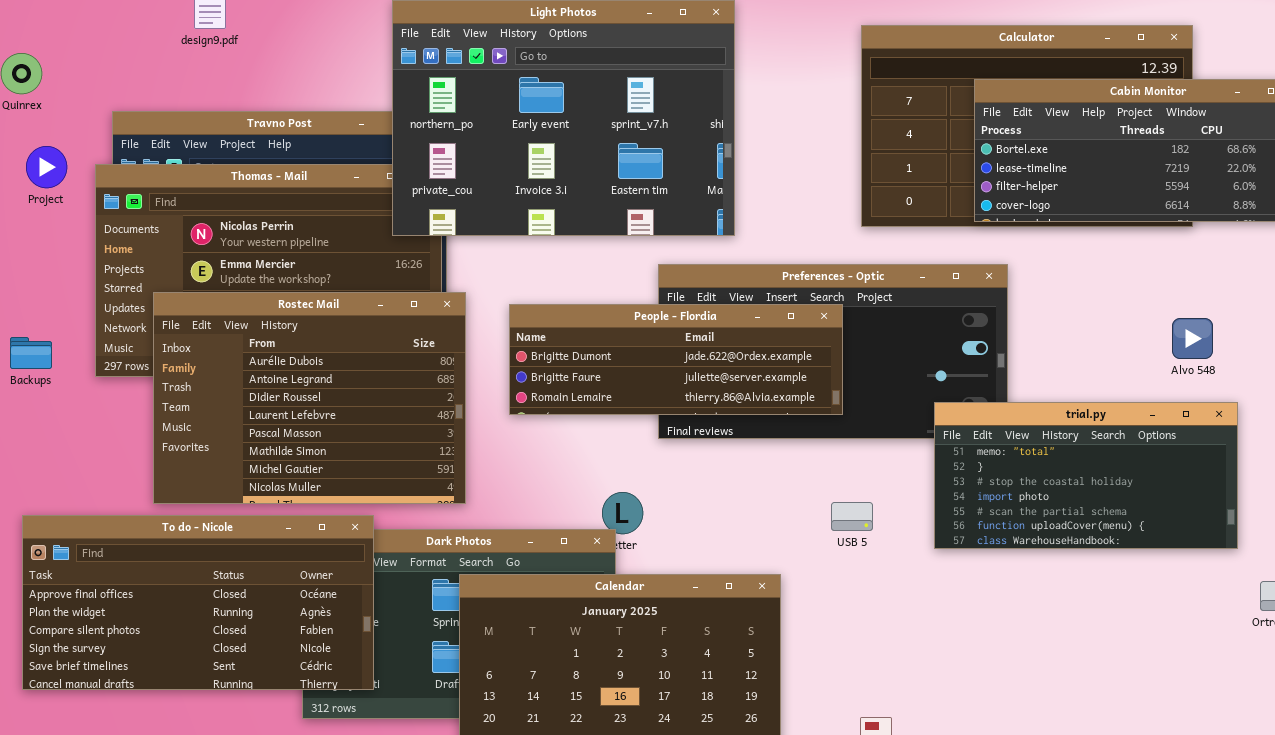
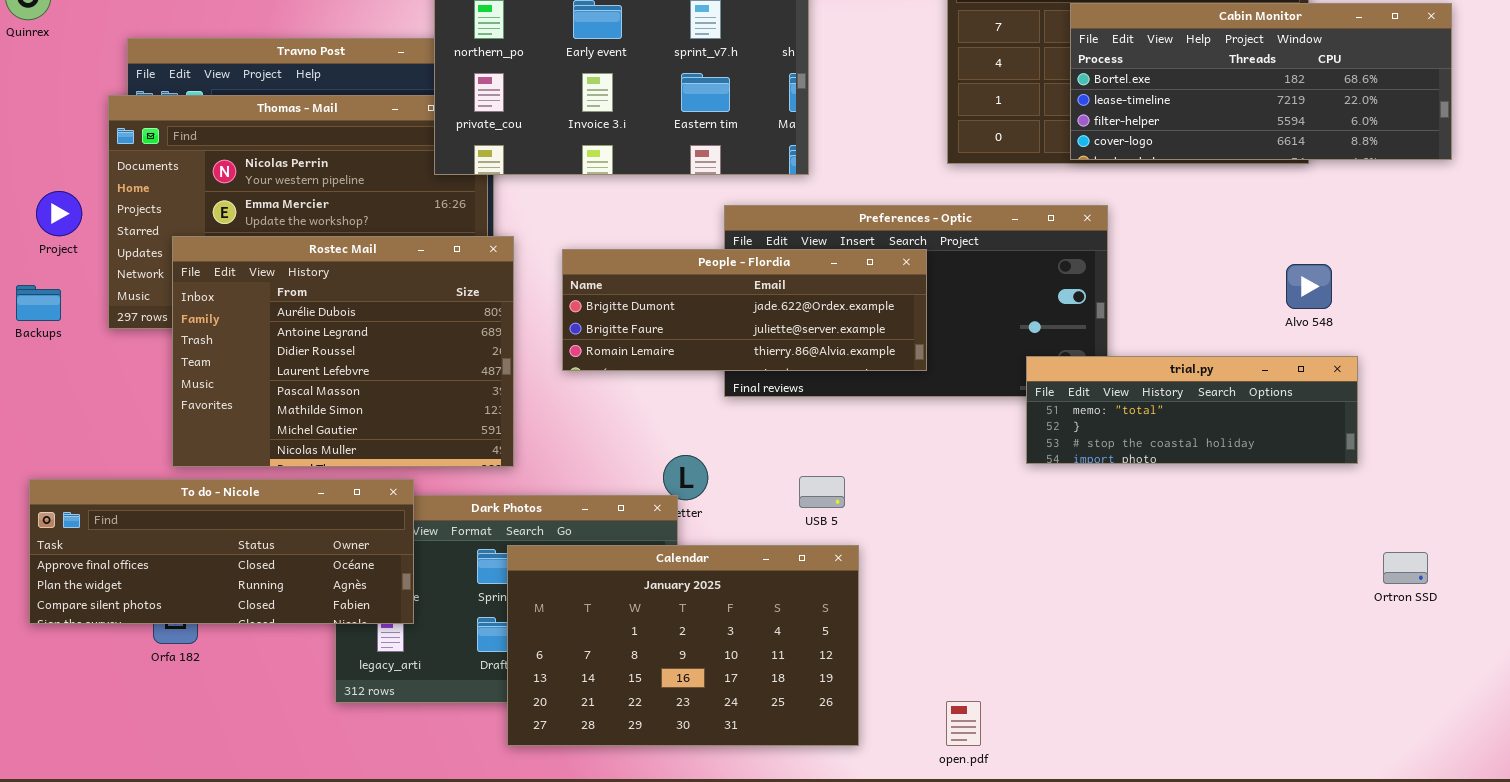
Project: [26,146,67,188] -> [36,191,82,236], moved
trial.py: [934,402,1238,549] -> [1026,356,1358,464], resized
USB 5: [831,502,873,531] -> [799,476,845,508], moved
To do - Nicole: [22,515,374,690] -> [29,479,414,624], resized

